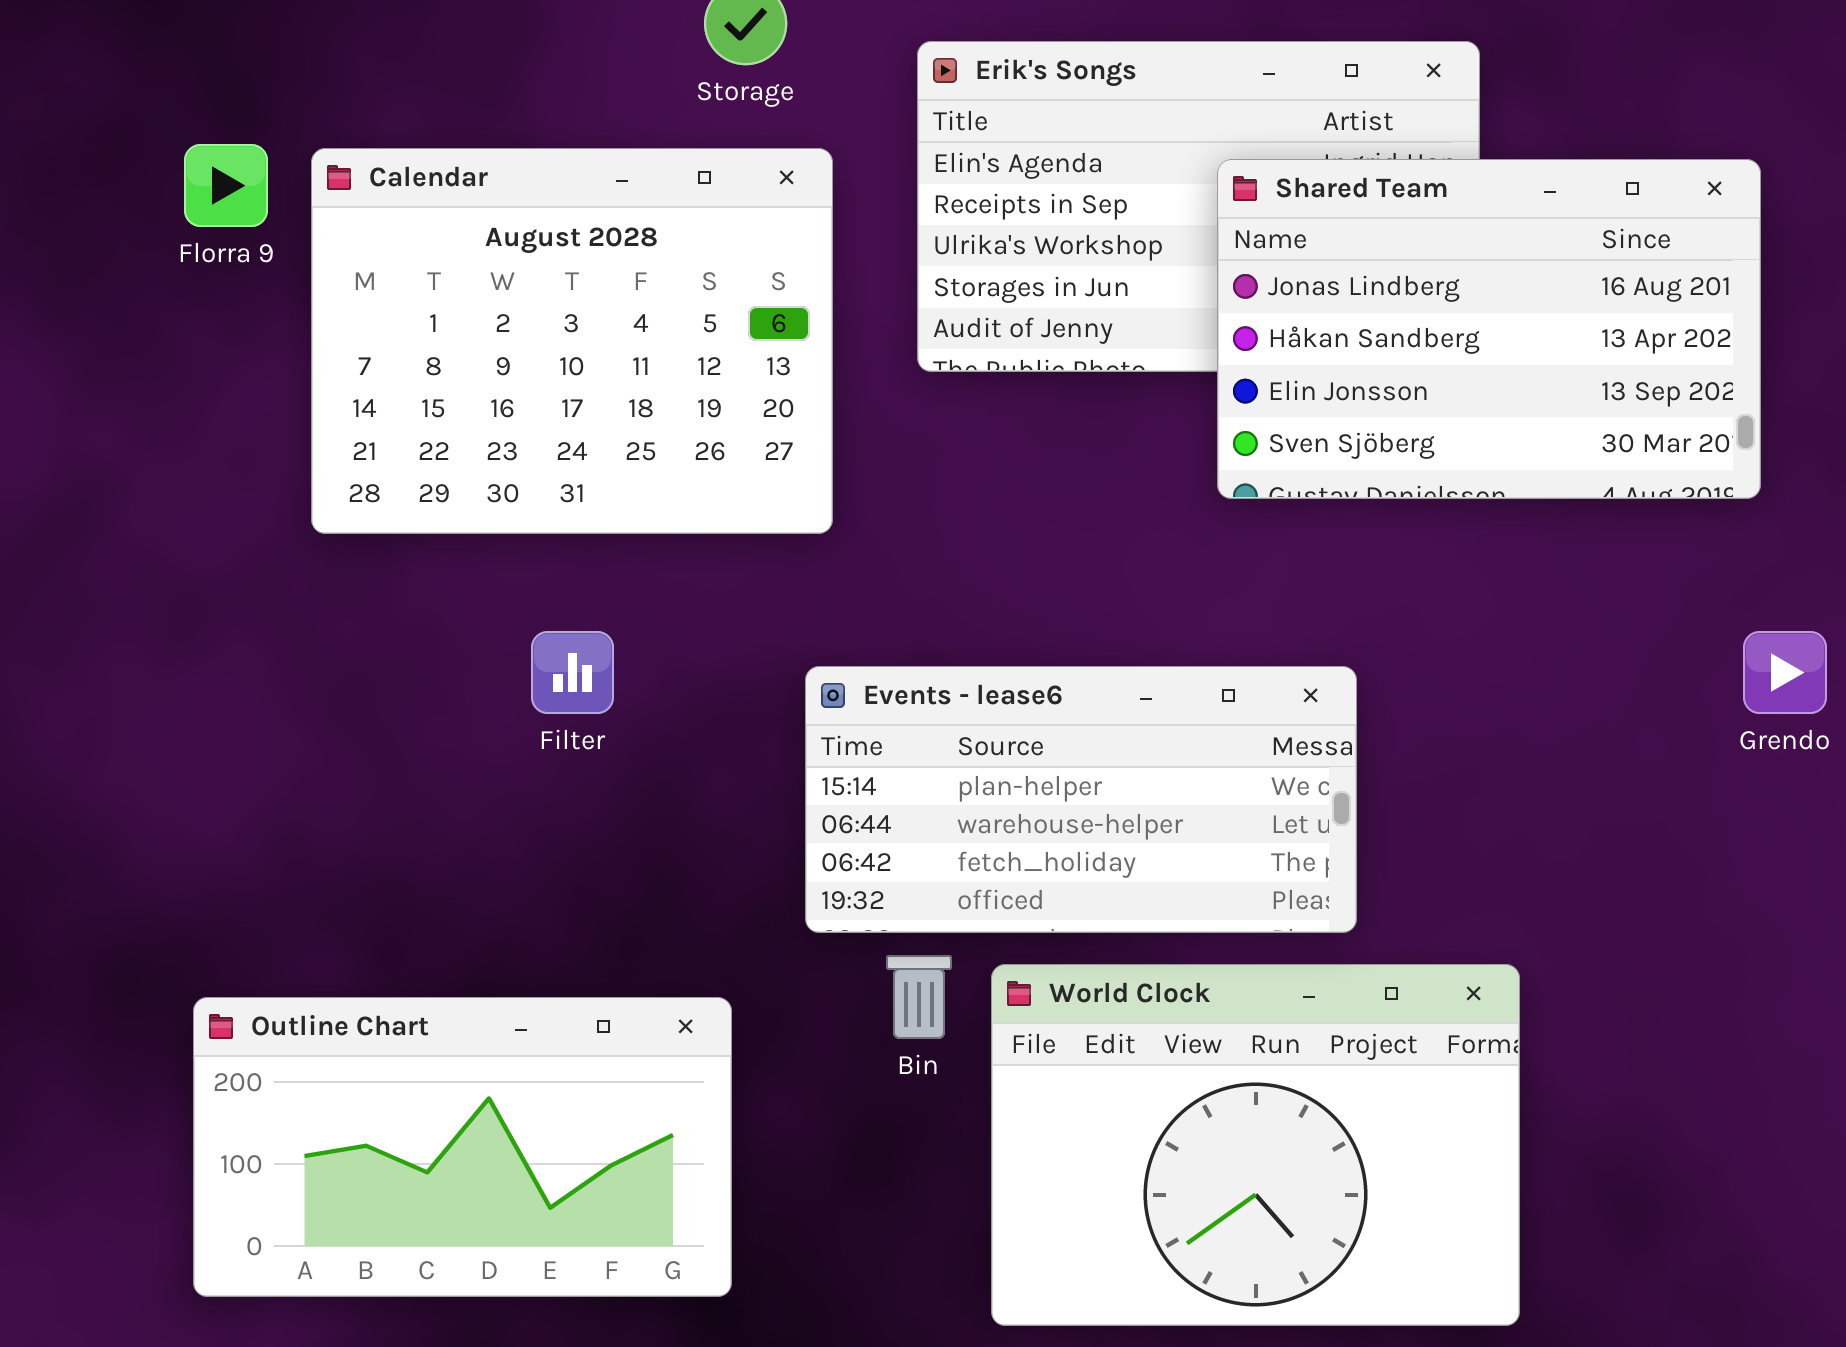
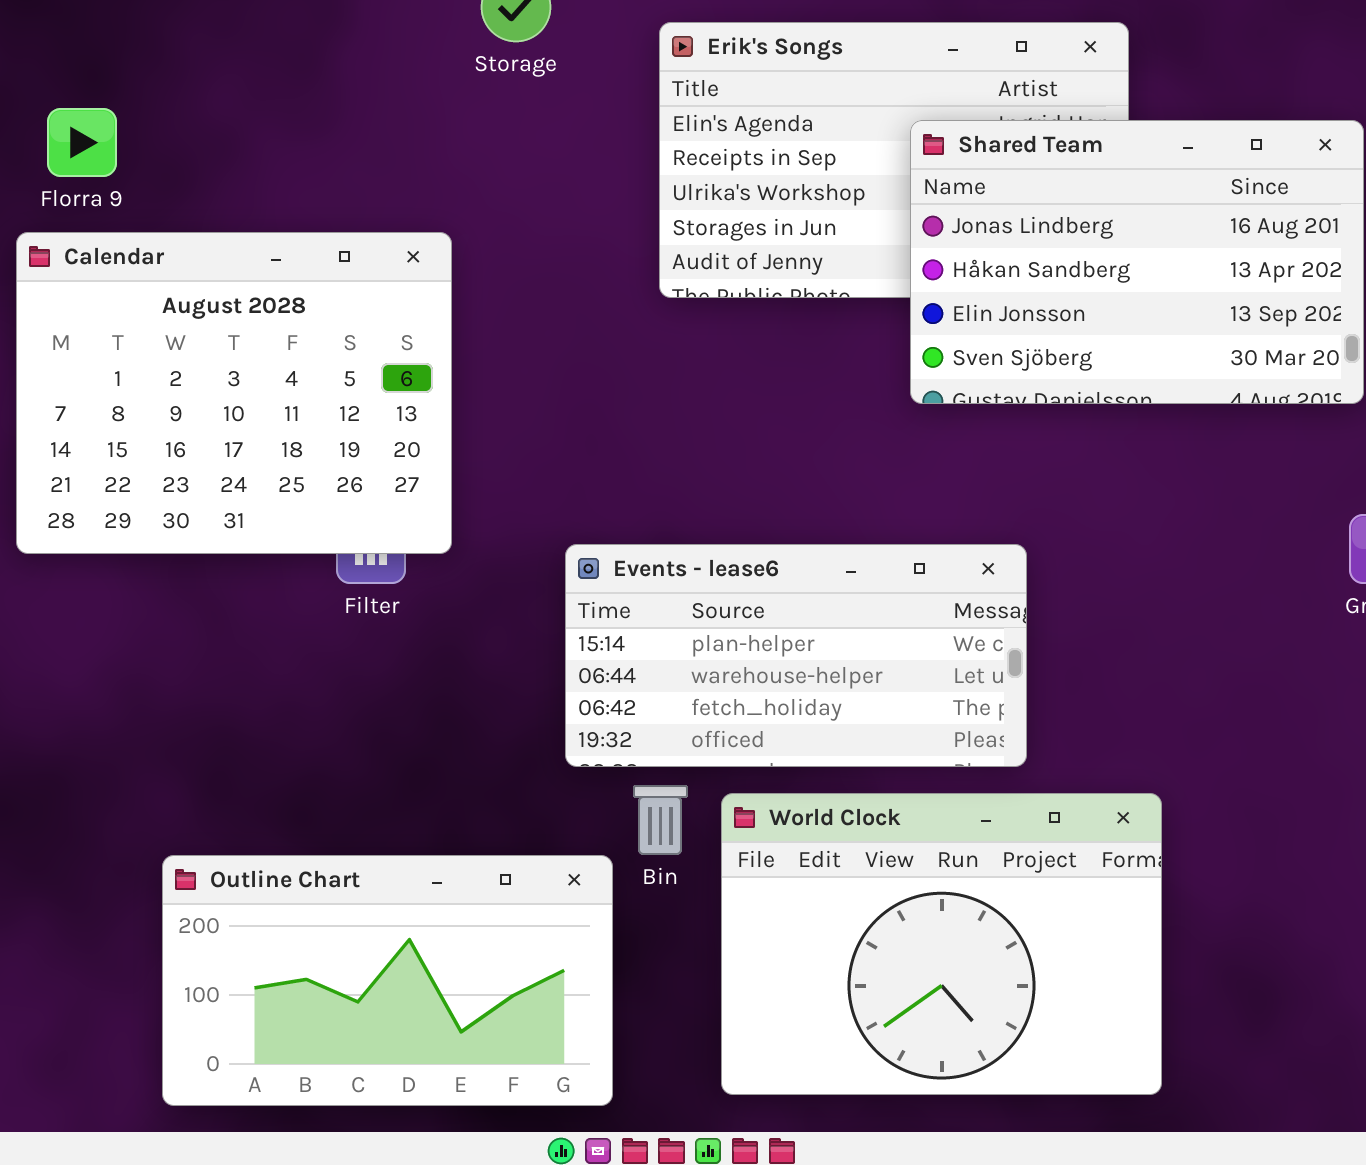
Calendar: [311,148,833,534] -> [16,232,452,554], moved
Outline Chart: [193,997,732,1297] -> [162,855,613,1106], moved

